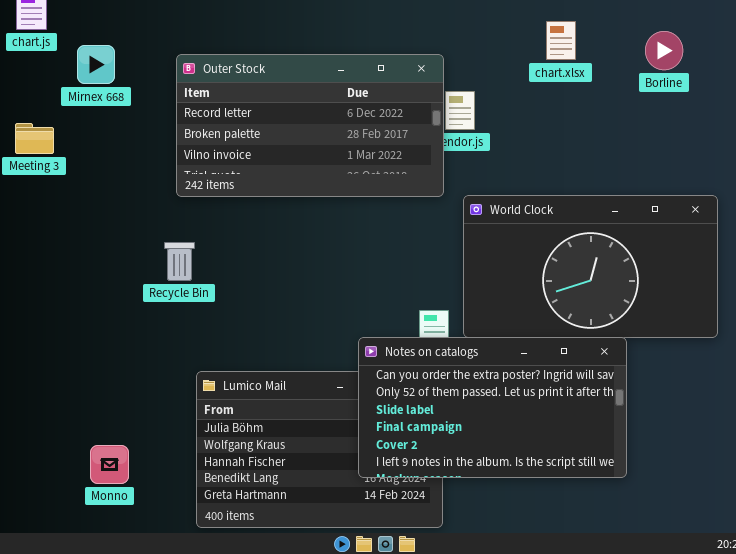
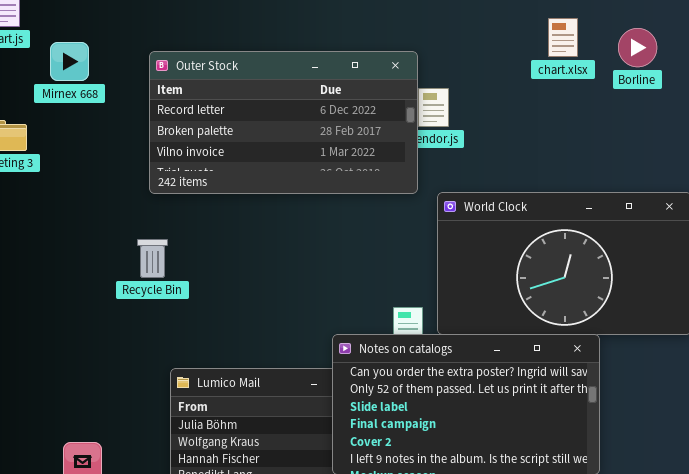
chart.xlsx: [546,21,576,60] -> [548,18,578,57], moved

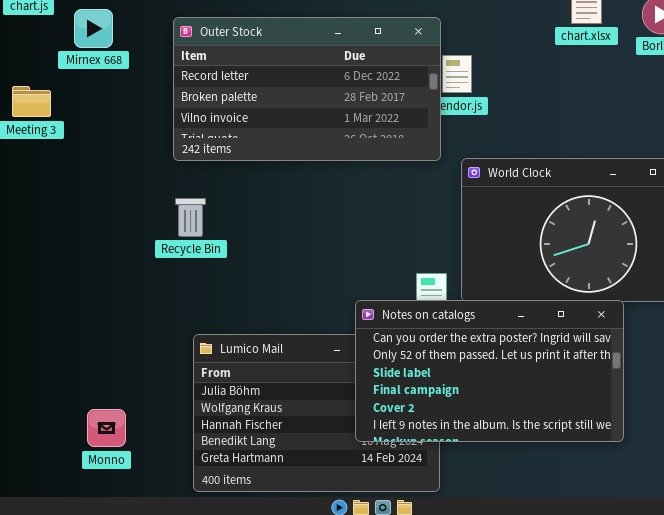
Recycle Bin: [137,239,168,278] -> [175,198,206,237], moved

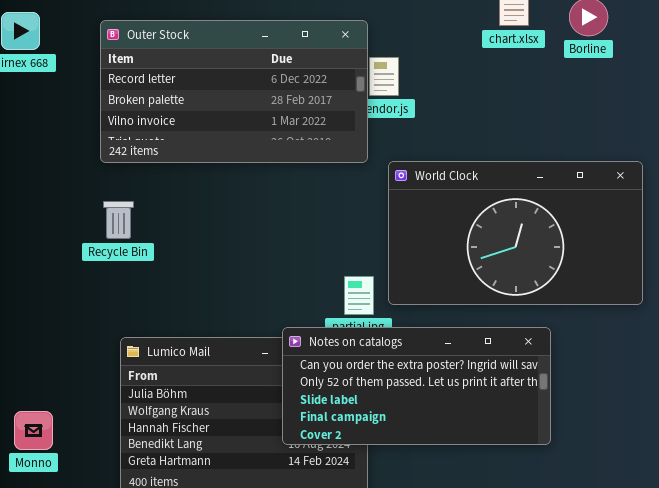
Notes on catalogs: [355,300,624,442] -> [282,327,551,445], resized

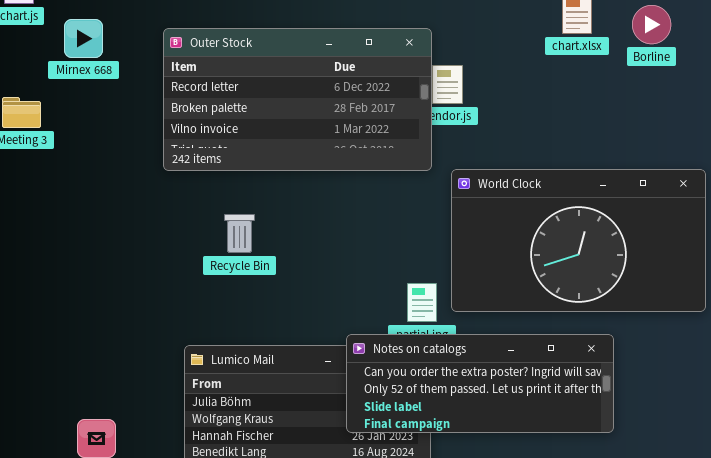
Recycle Bin: [103,201,134,239] -> [224,214,255,253], moved
Notes on catalogs: [282,327,551,445] -> [346,334,614,433], resized

